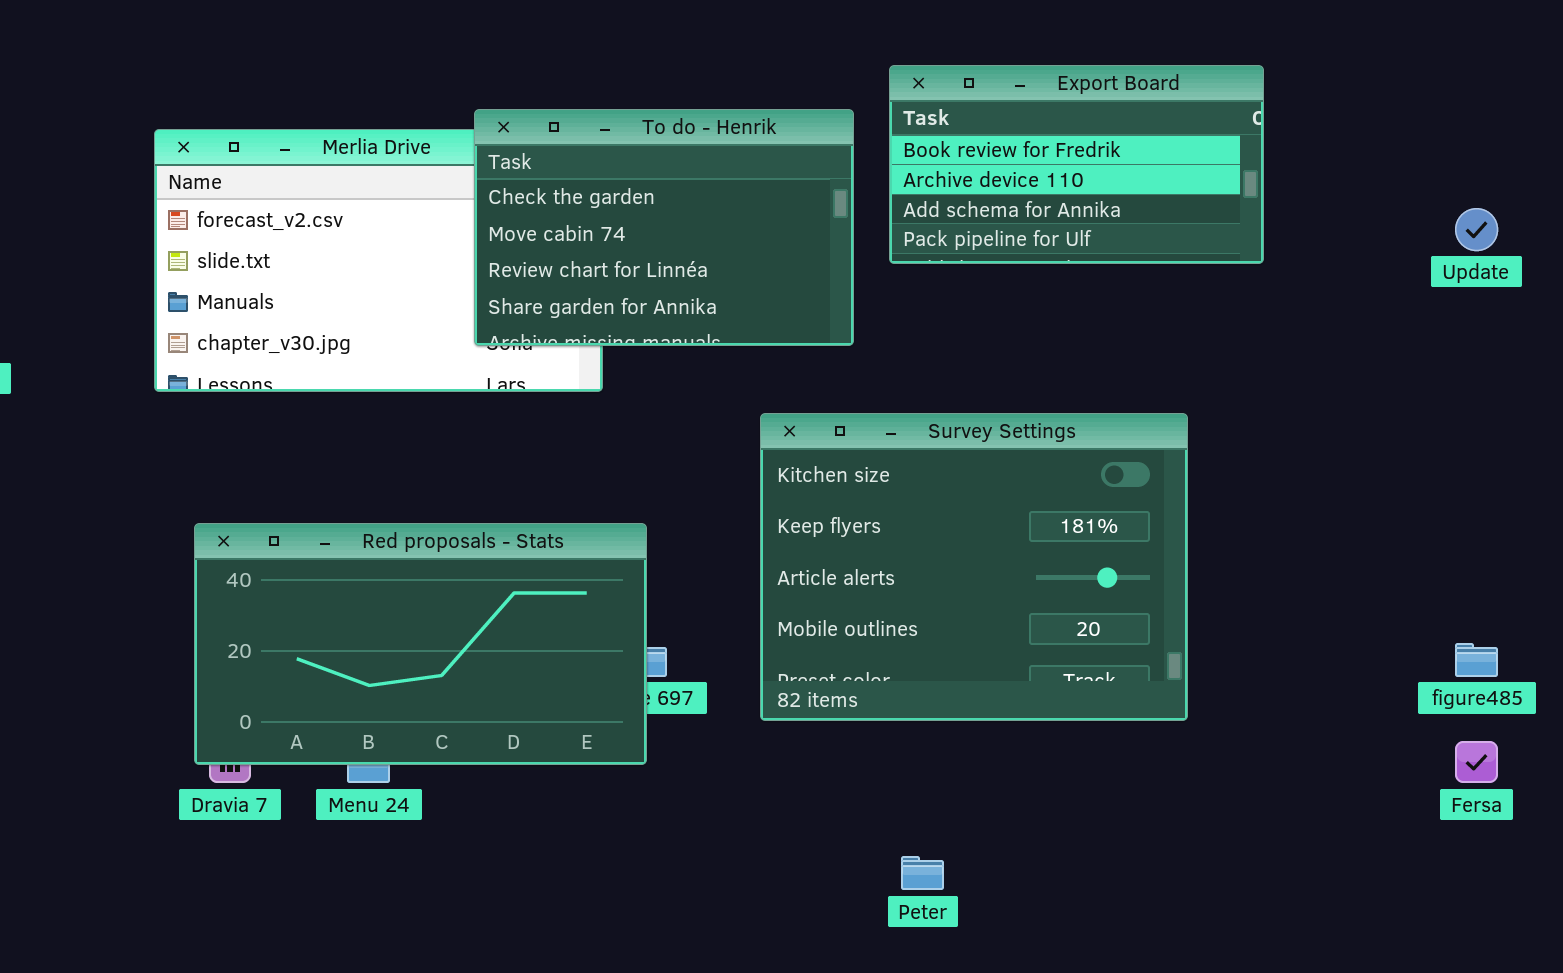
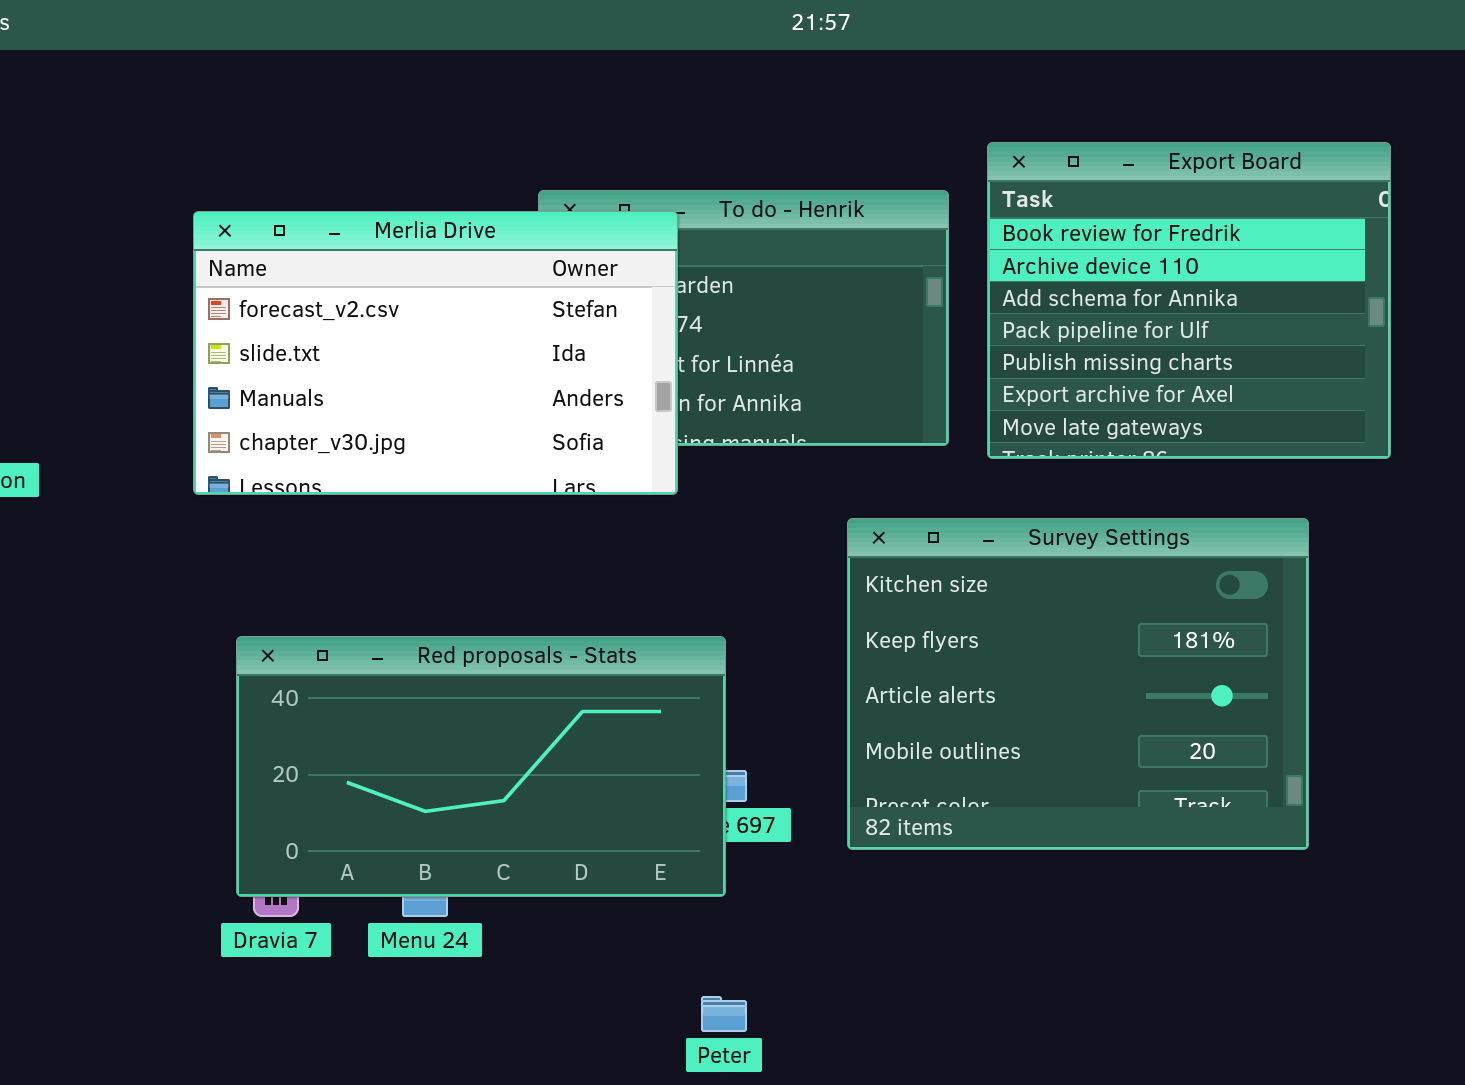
Export Board: [889,65,1264,264] -> [987,142,1391,459], resized
Merlia Drive: [154,129,603,392] -> [193,211,678,495], raised
Peter: [901,856,944,890] -> [701,996,747,1032], moved

